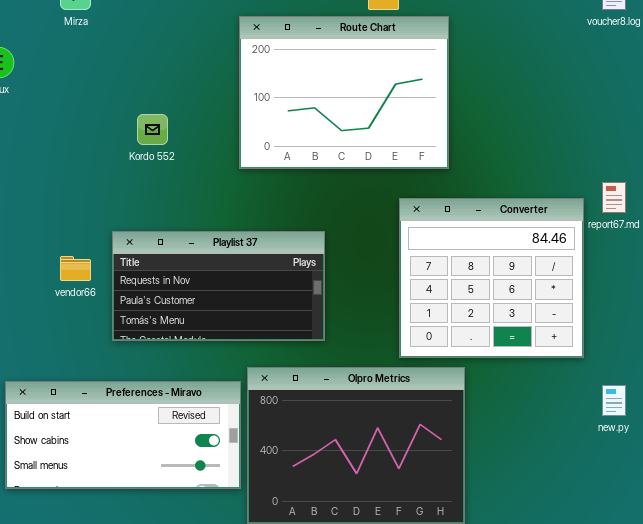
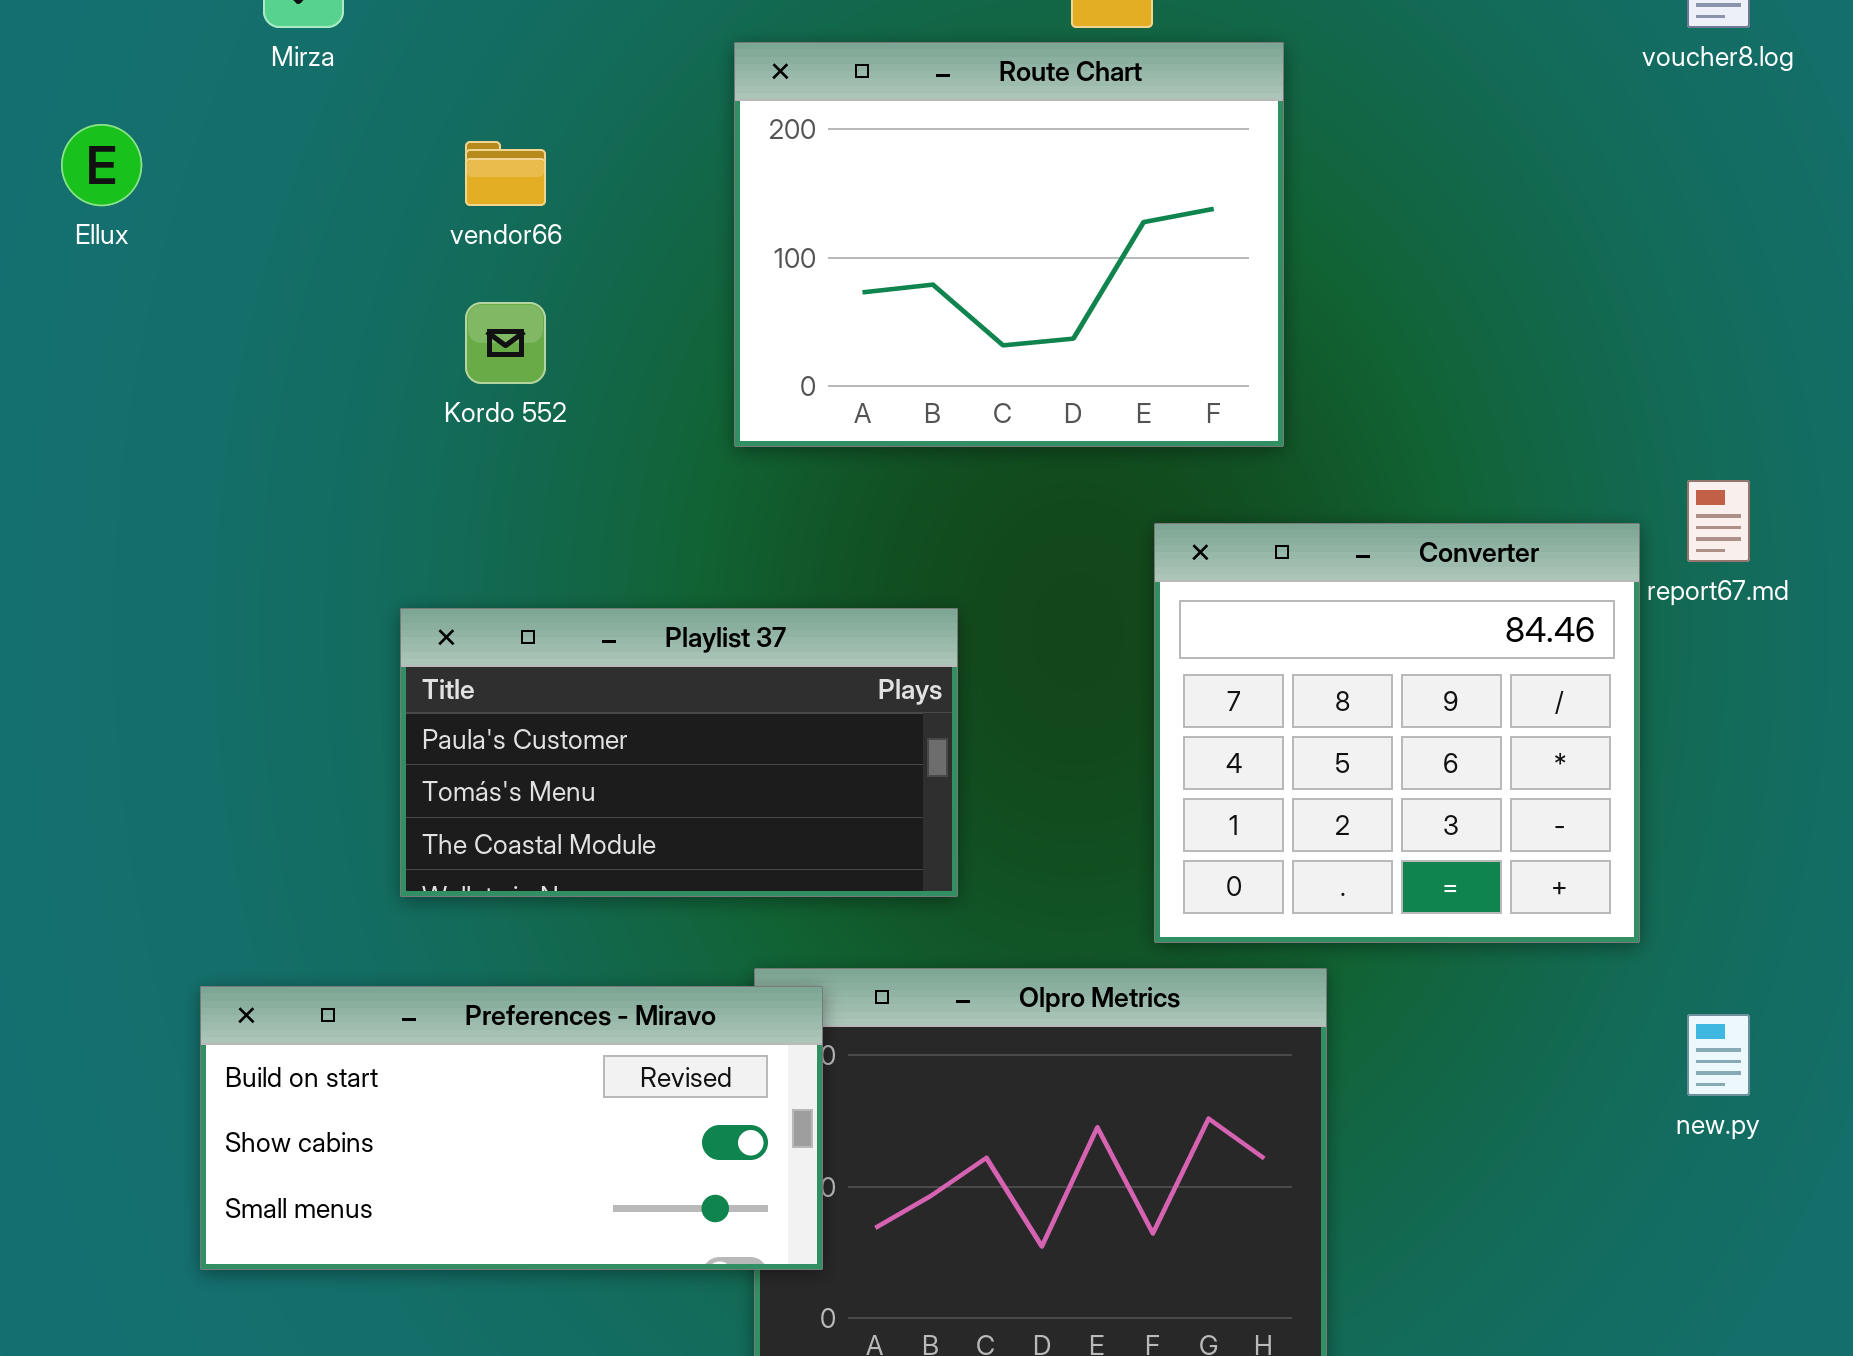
Playlist 37: [112,231,325,341] -> [400,608,958,897], scrolled down 1 row
vendor66: [60,256,91,281] -> [465,141,546,206], moved
Preferences - Miravo: [5,381,241,489] -> [200,986,823,1270], moved

